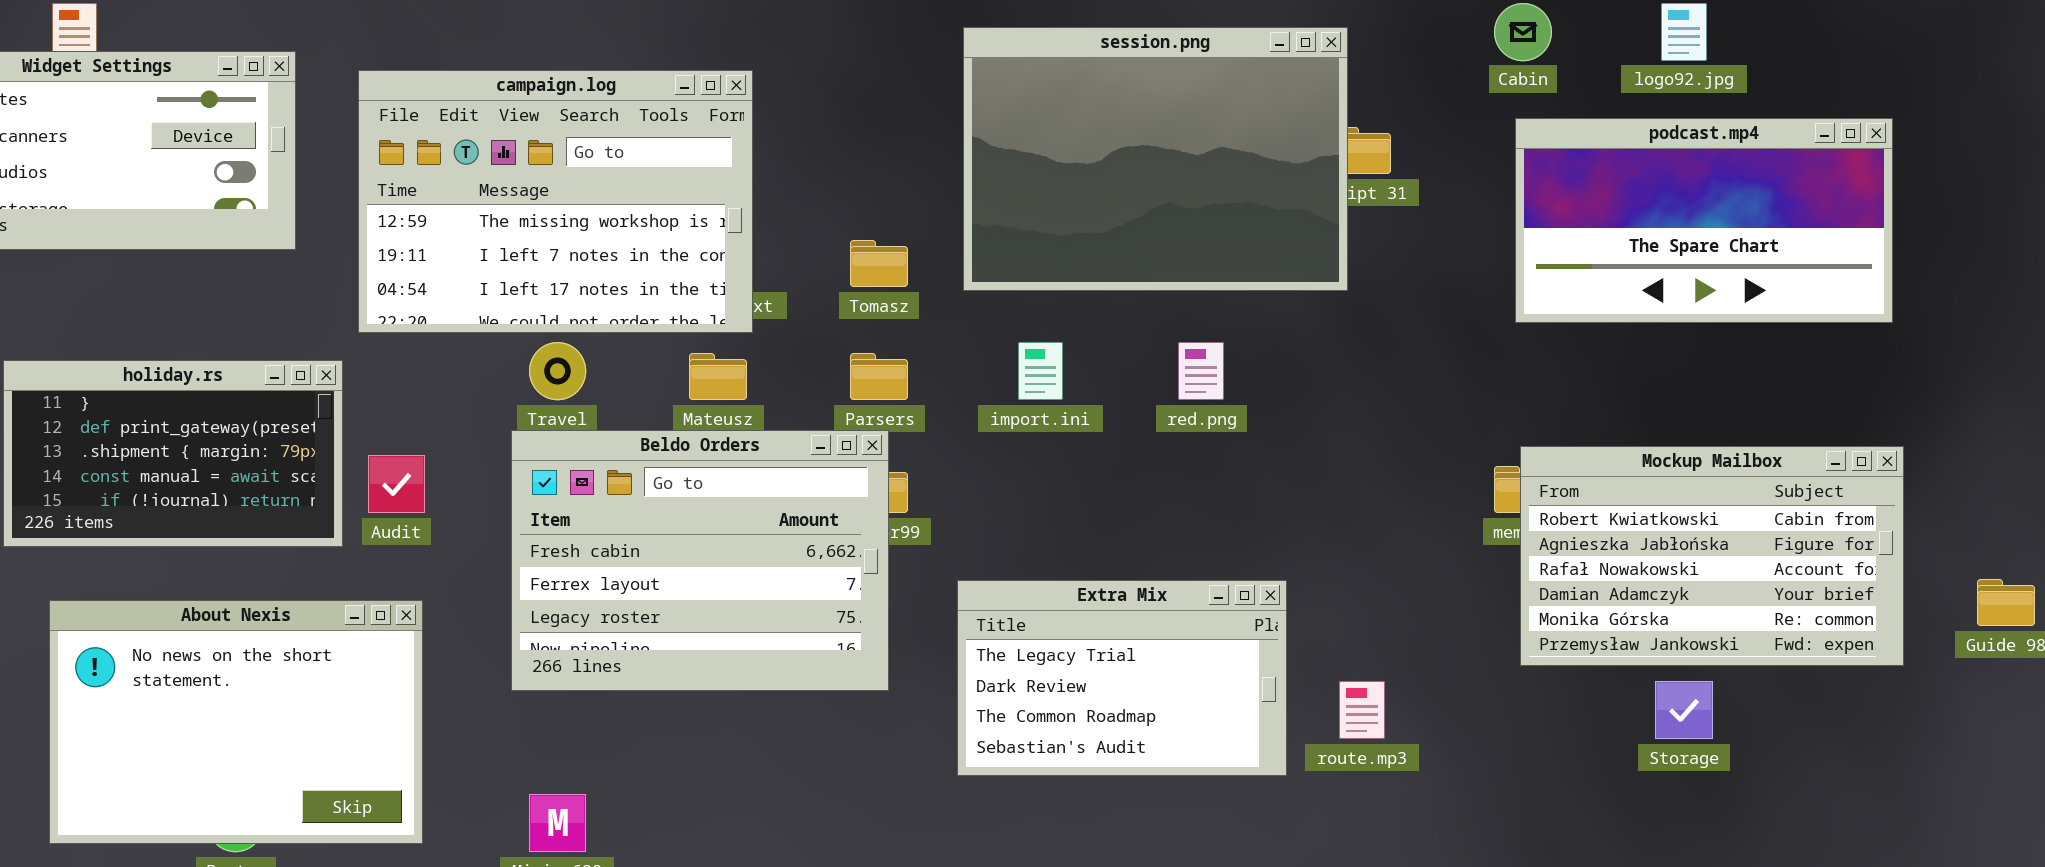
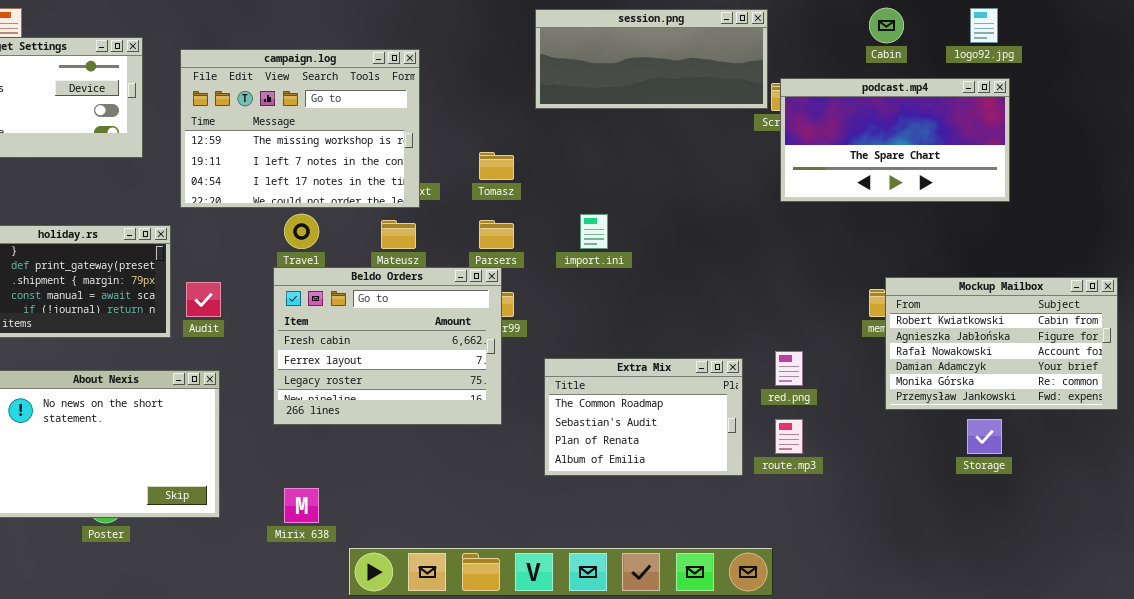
session.png: [963,27,1348,291] -> [535,9,768,109], moved, resized
podcast.mp4: [1515,118,1893,323] -> [780,78,1010,202], moved
red.png: [1178,342,1224,400] -> [775,351,803,386], moved
Extra Mix: [957,580,1287,776] -> [544,358,743,476], scrolled down 2 rows

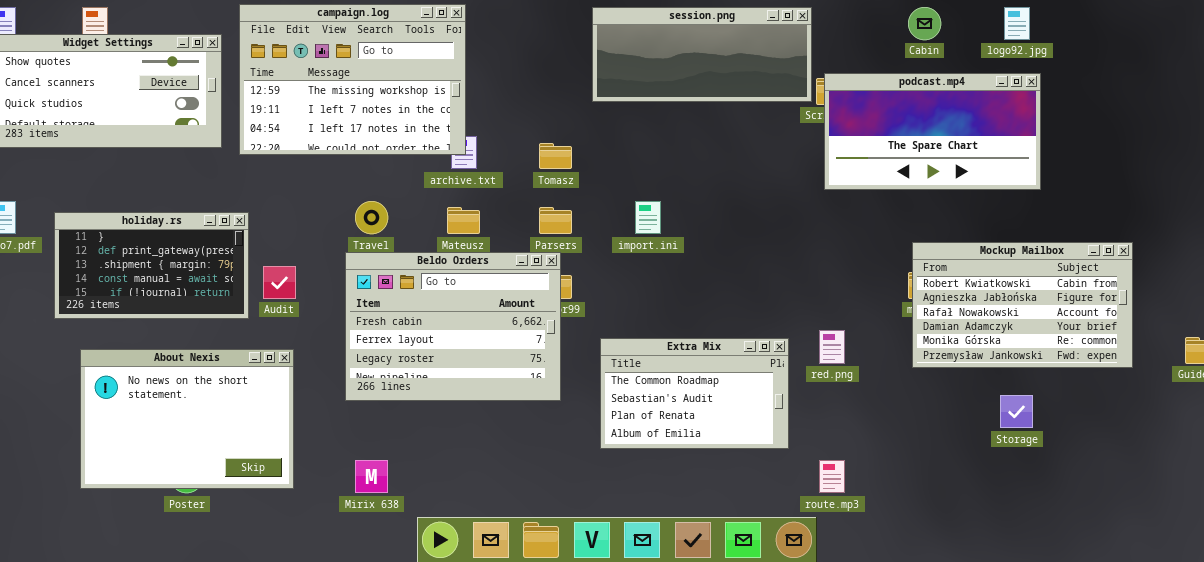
campaign.log: [180,49,420,208] -> [239,4,466,155], moved
Mockup Mailbox: [885,277,1118,410] -> [912,242,1133,368], moved
route.mp3: [775,419,803,454] -> [819,460,845,493], moved

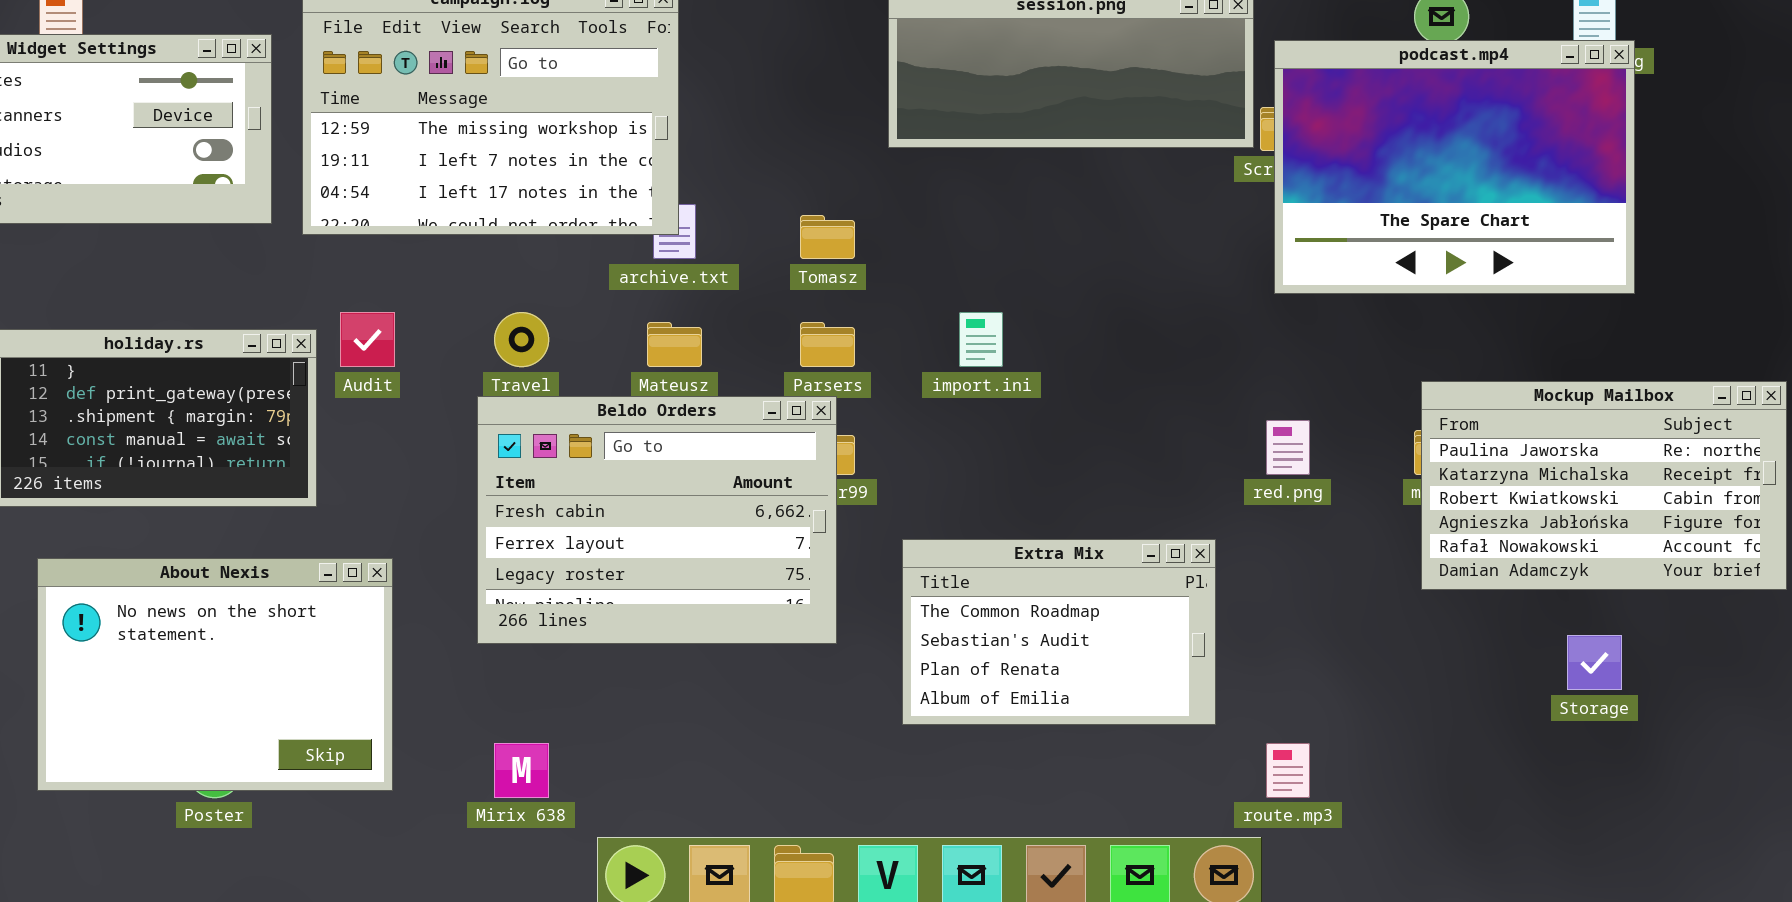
podcast.mp4: [824,73,1041,190] -> [1274,40,1635,294], resized
Mockup Mailbox: [912,242,1133,368] -> [1421,381,1787,590], scrolled up 2 rows
Audit: [263,266,296,299] -> [340,312,395,367], moved
red.png: [819,330,845,364] -> [1266,420,1310,475], moved

